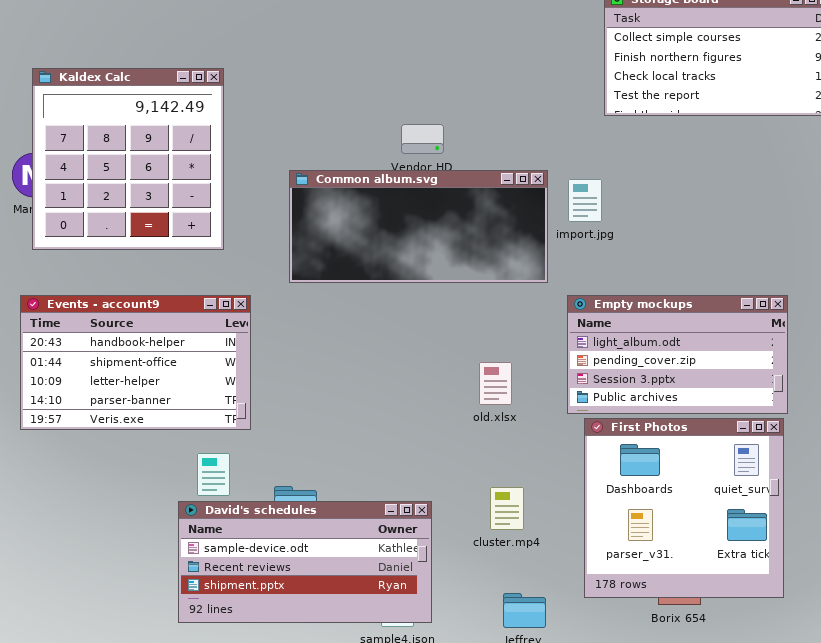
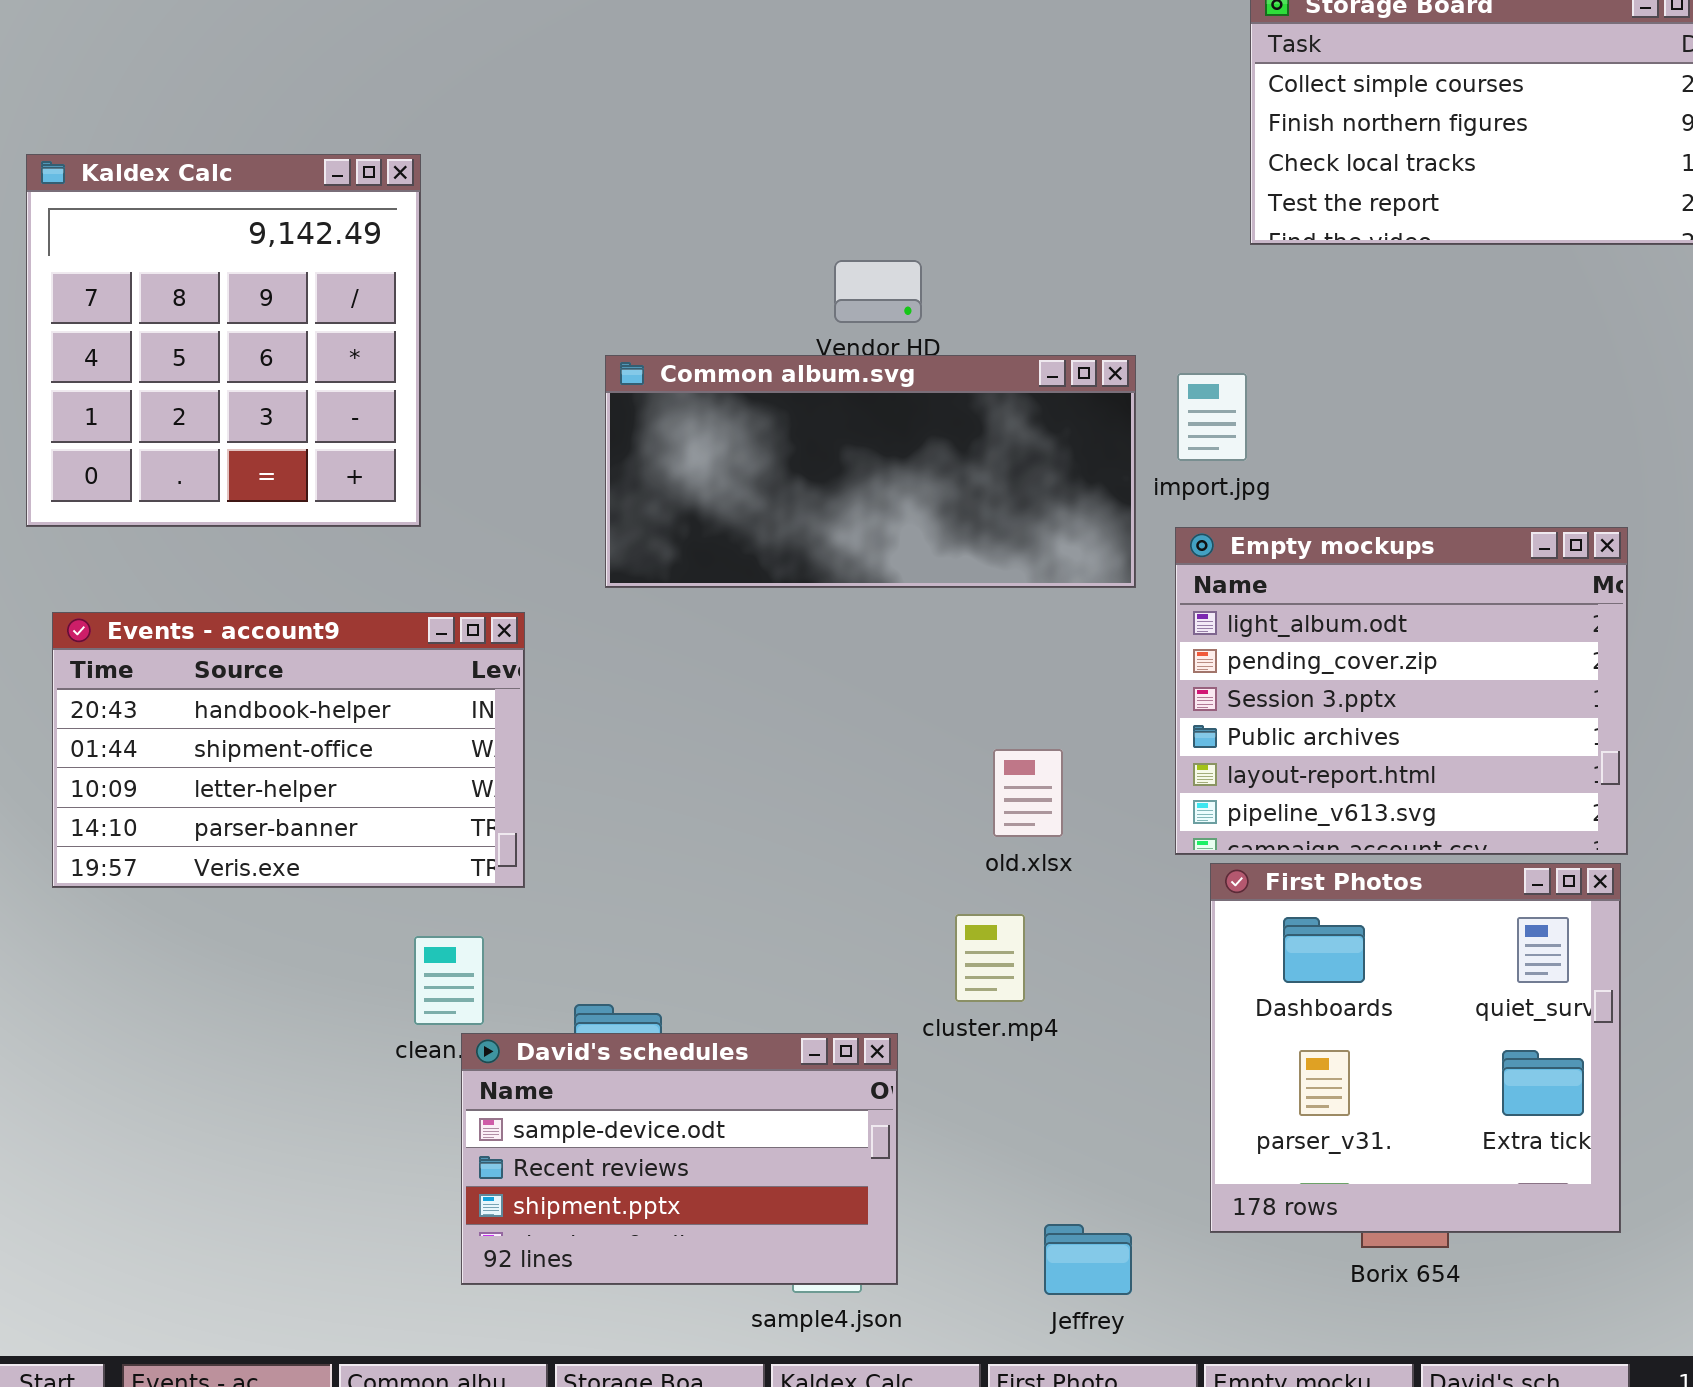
Kaldex Calc: [32,68,224,250] -> [26,154,421,527], moved
Empty mockups: [567,295,788,414] -> [1175,527,1628,855], resized
cluster.mp4: [490,487,524,530] -> [955,914,1025,1002], moved
David's schedules: [178,501,432,623] -> [461,1033,898,1285], resized

